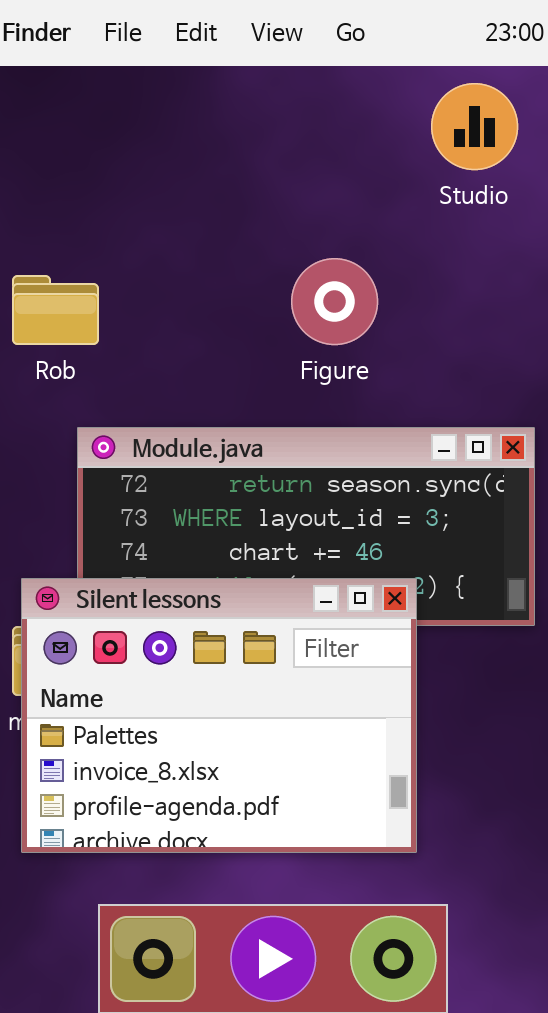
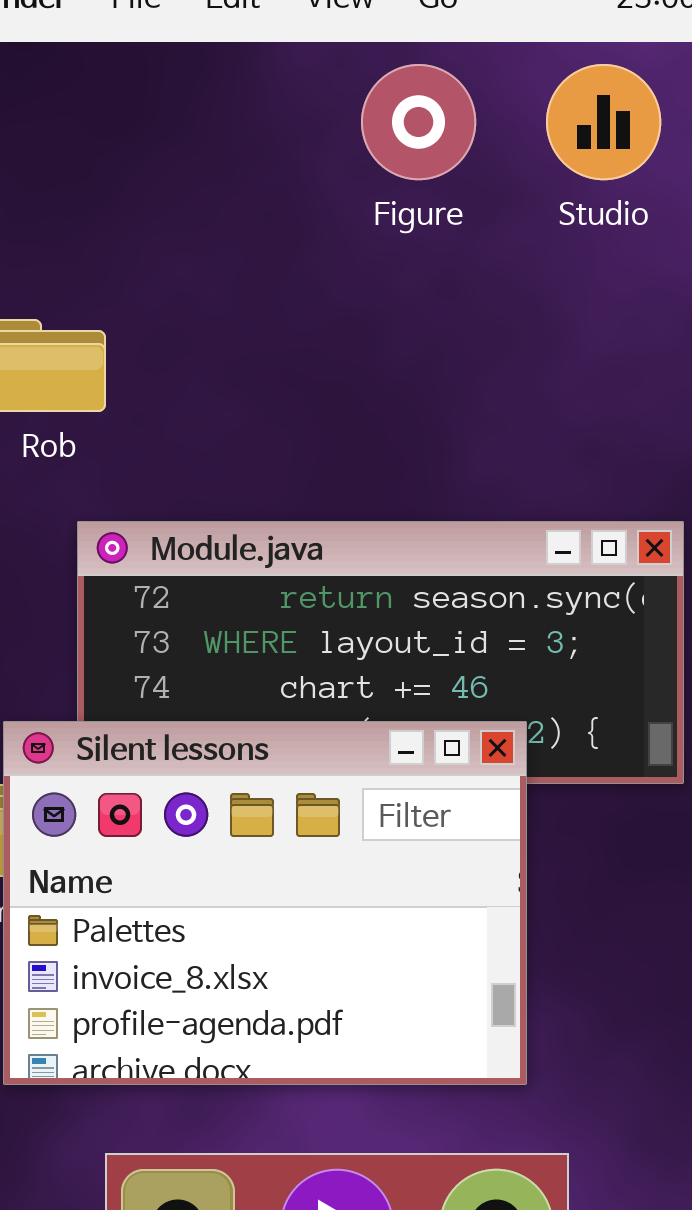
Figure: [291,258,378,345] -> [361,64,476,180], moved

